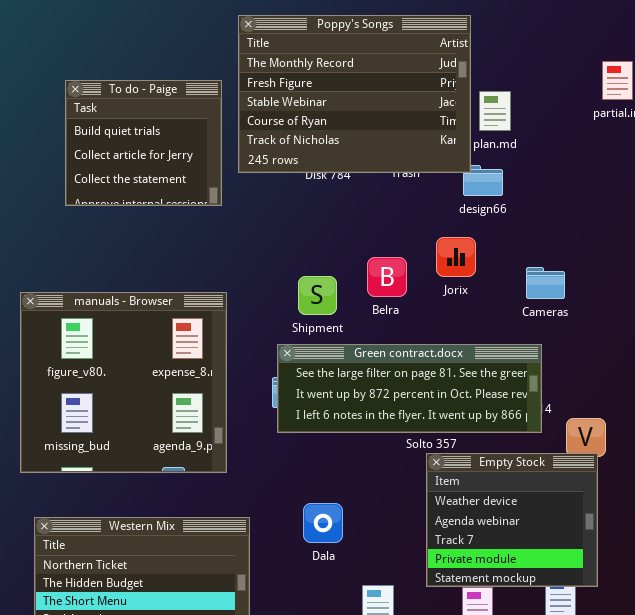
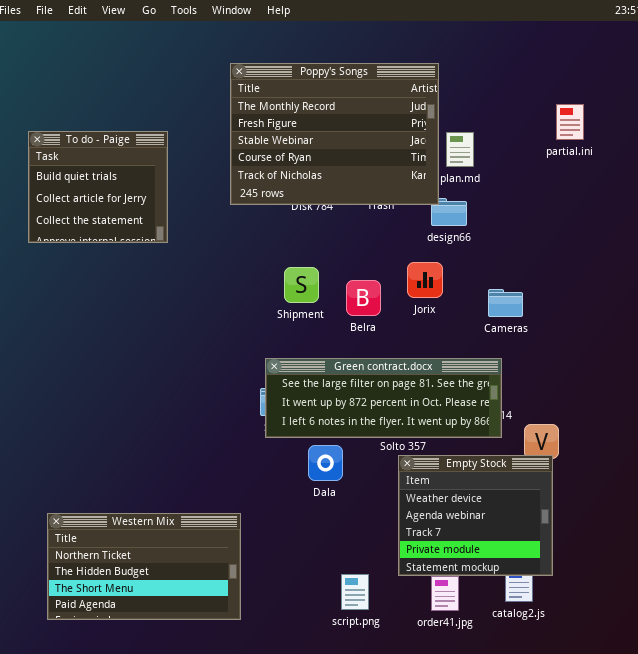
To do - Paige: [65,80,222,206] -> [28,131,168,243], moved
Shipment: [298,276,337,315] -> [284,267,319,303], moved
manuals - Browser: [20,292,227,473] -> none, closed
Dala: [303,503,343,543] -> [308,445,343,481], moved

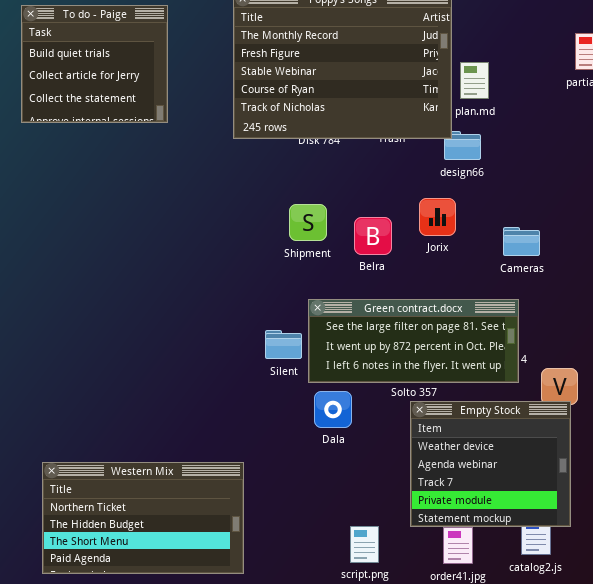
To do - Paige: [28,131,168,243] -> [21,5,168,123], moved
Green contract.docx: [265,358,502,438] -> [308,299,519,383], resized

